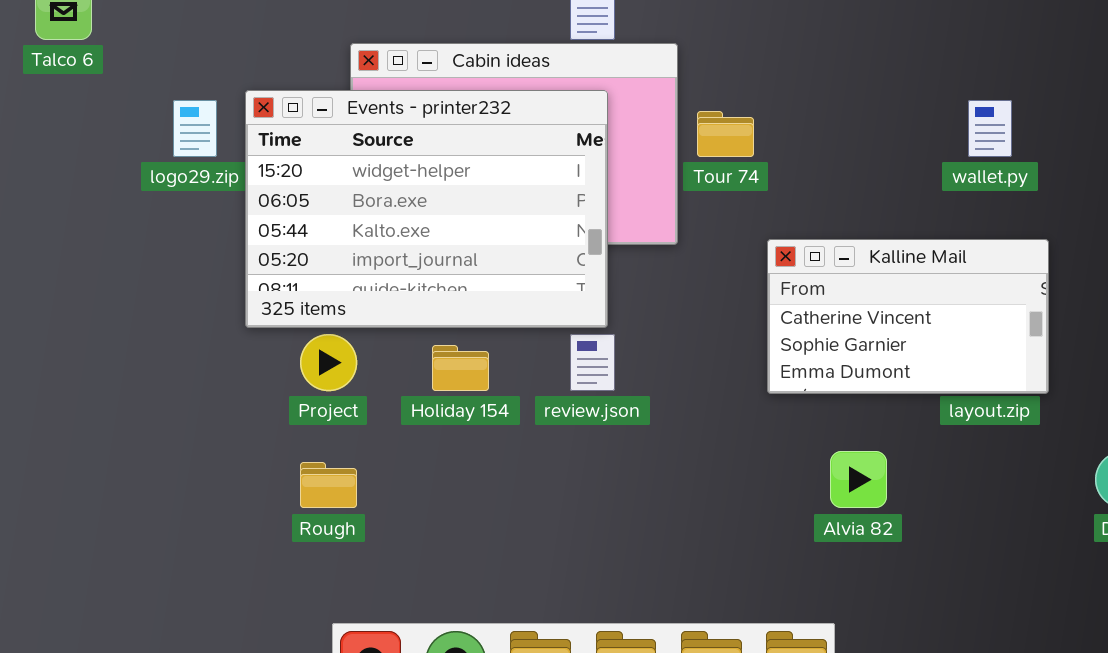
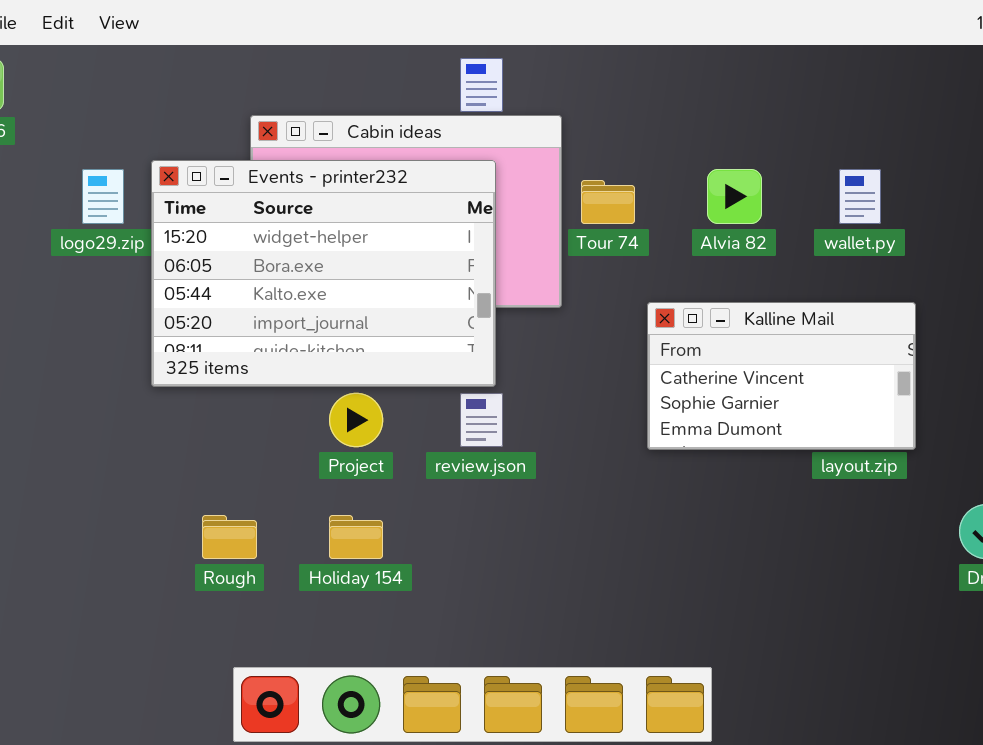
Project: [300,334,357,391] -> [329,393,383,447], moved
Holiday 154: [432,345,489,391] -> [329,515,383,559], moved
Alvia 82: [830,451,887,508] -> [707,169,762,224], moved

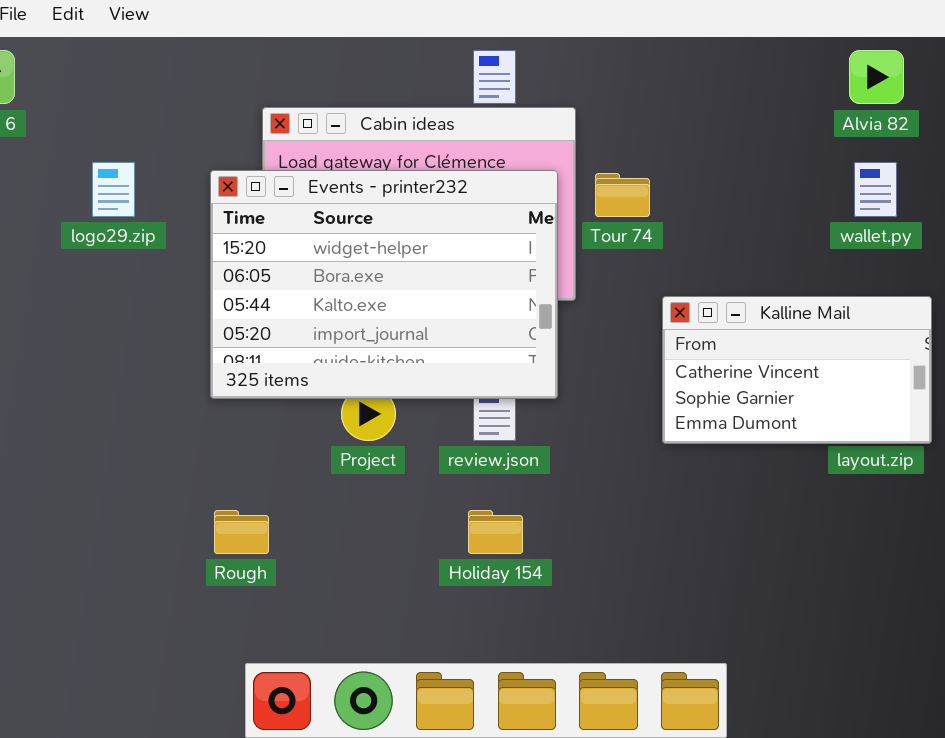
Events - printer232: [151,160,496,387] -> [210,170,558,399], moved
Alvia 82: [707,169,762,224] -> [849,50,904,104], moved
Holiday 154: [329,515,383,559] -> [468,510,523,554], moved

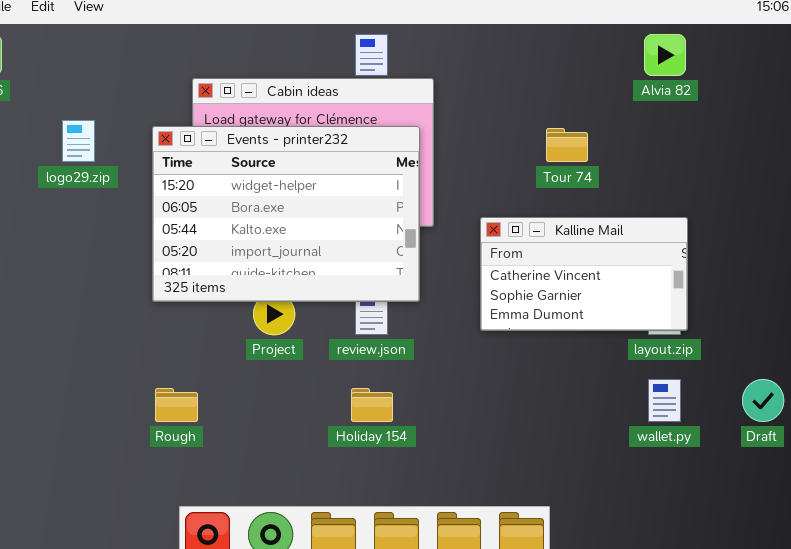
wallet.py: [854,162,897,217] -> [648,379,681,422], moved
Tour 74: [595,173,650,217] -> [546,128,588,162], moved
Kalline Mail: [662,296,932,444] -> [480,217,688,331], moved

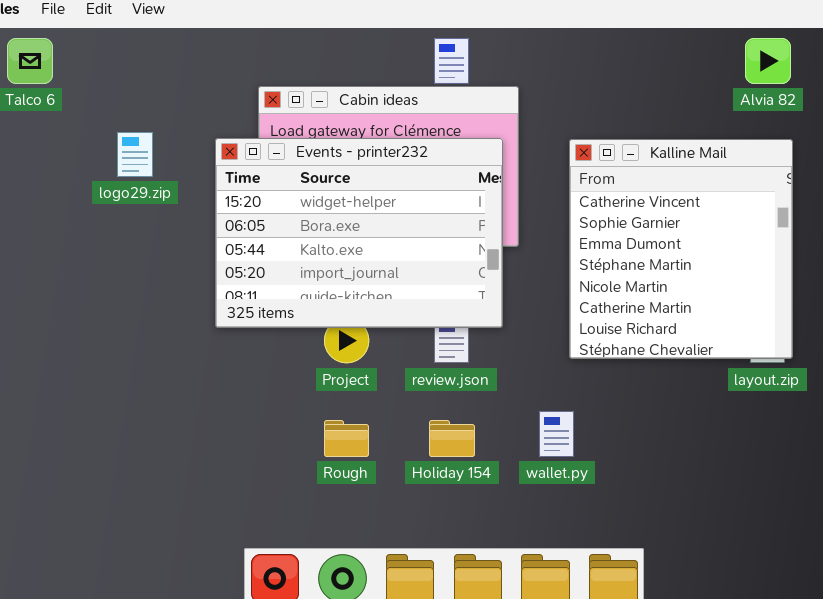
Kalline Mail: [480,217,688,331] -> [569,139,793,359], resized
wallet.py: [648,379,681,422] -> [539,411,574,457], moved
Rough: [155,388,198,422] -> [324,420,369,457], moved

